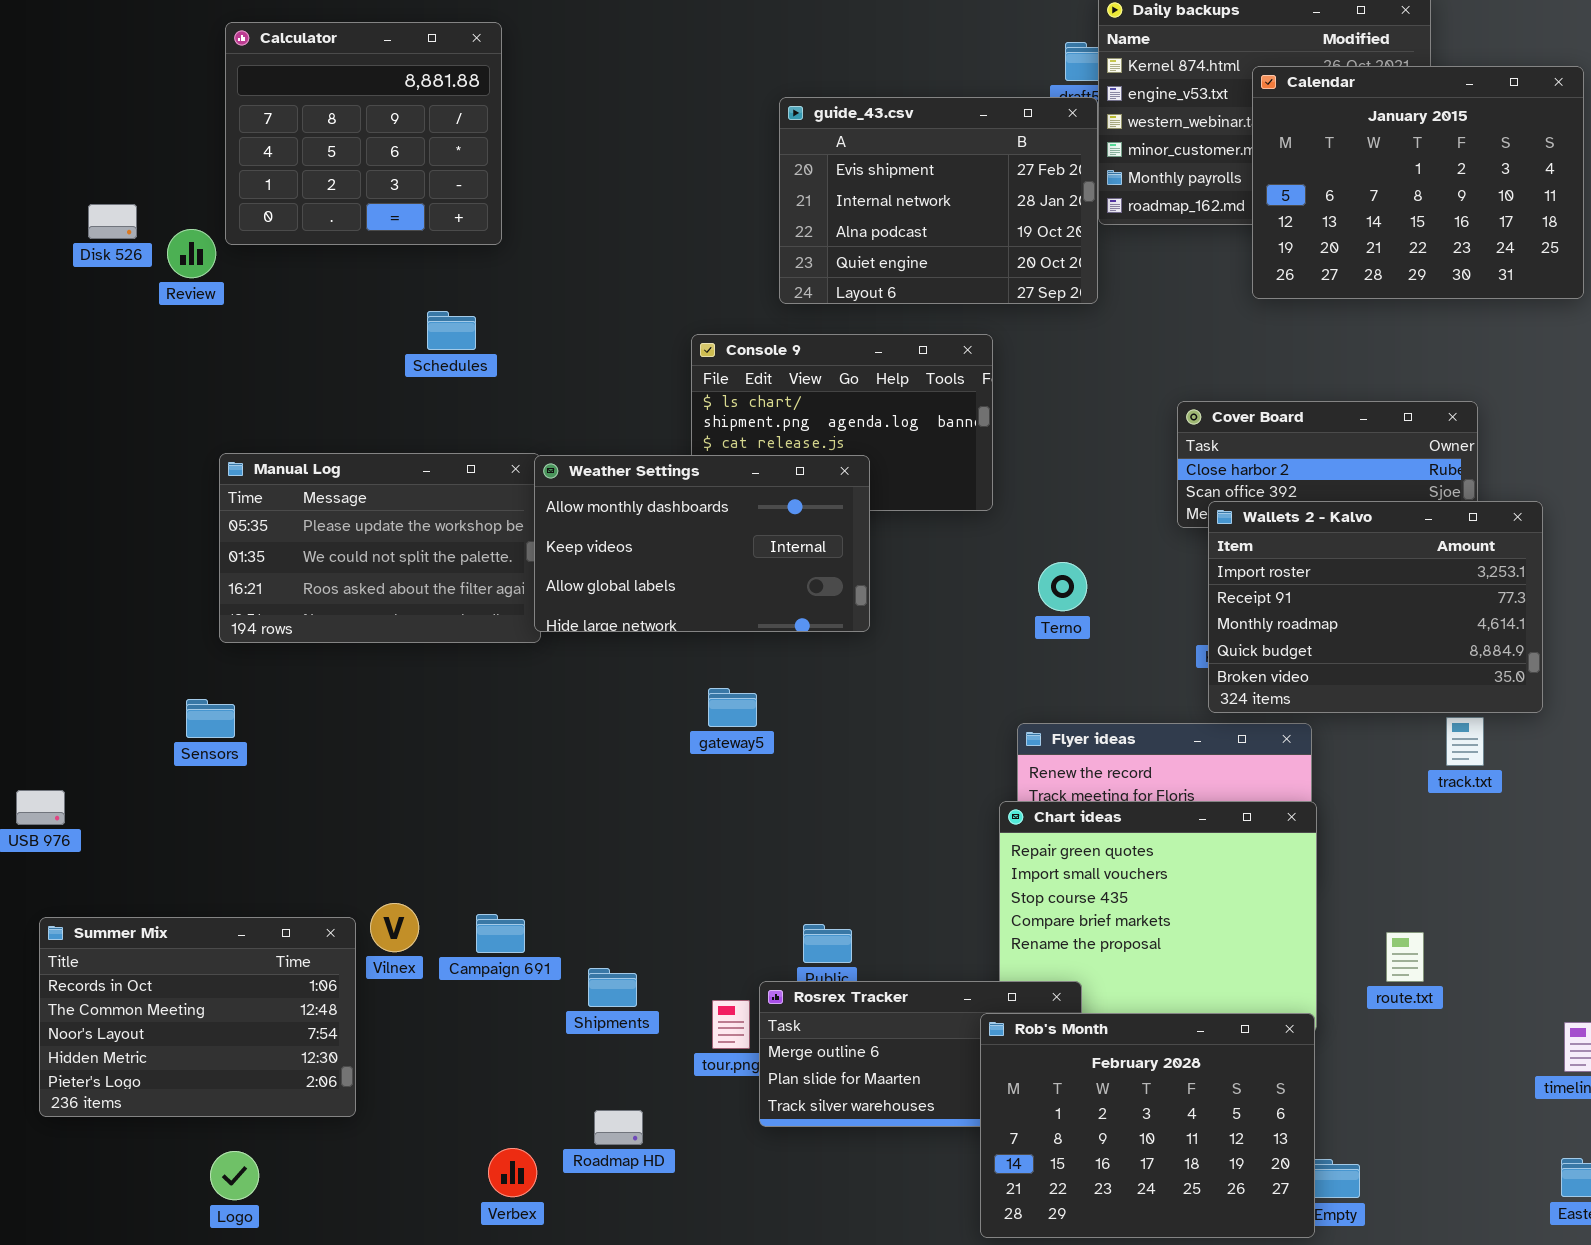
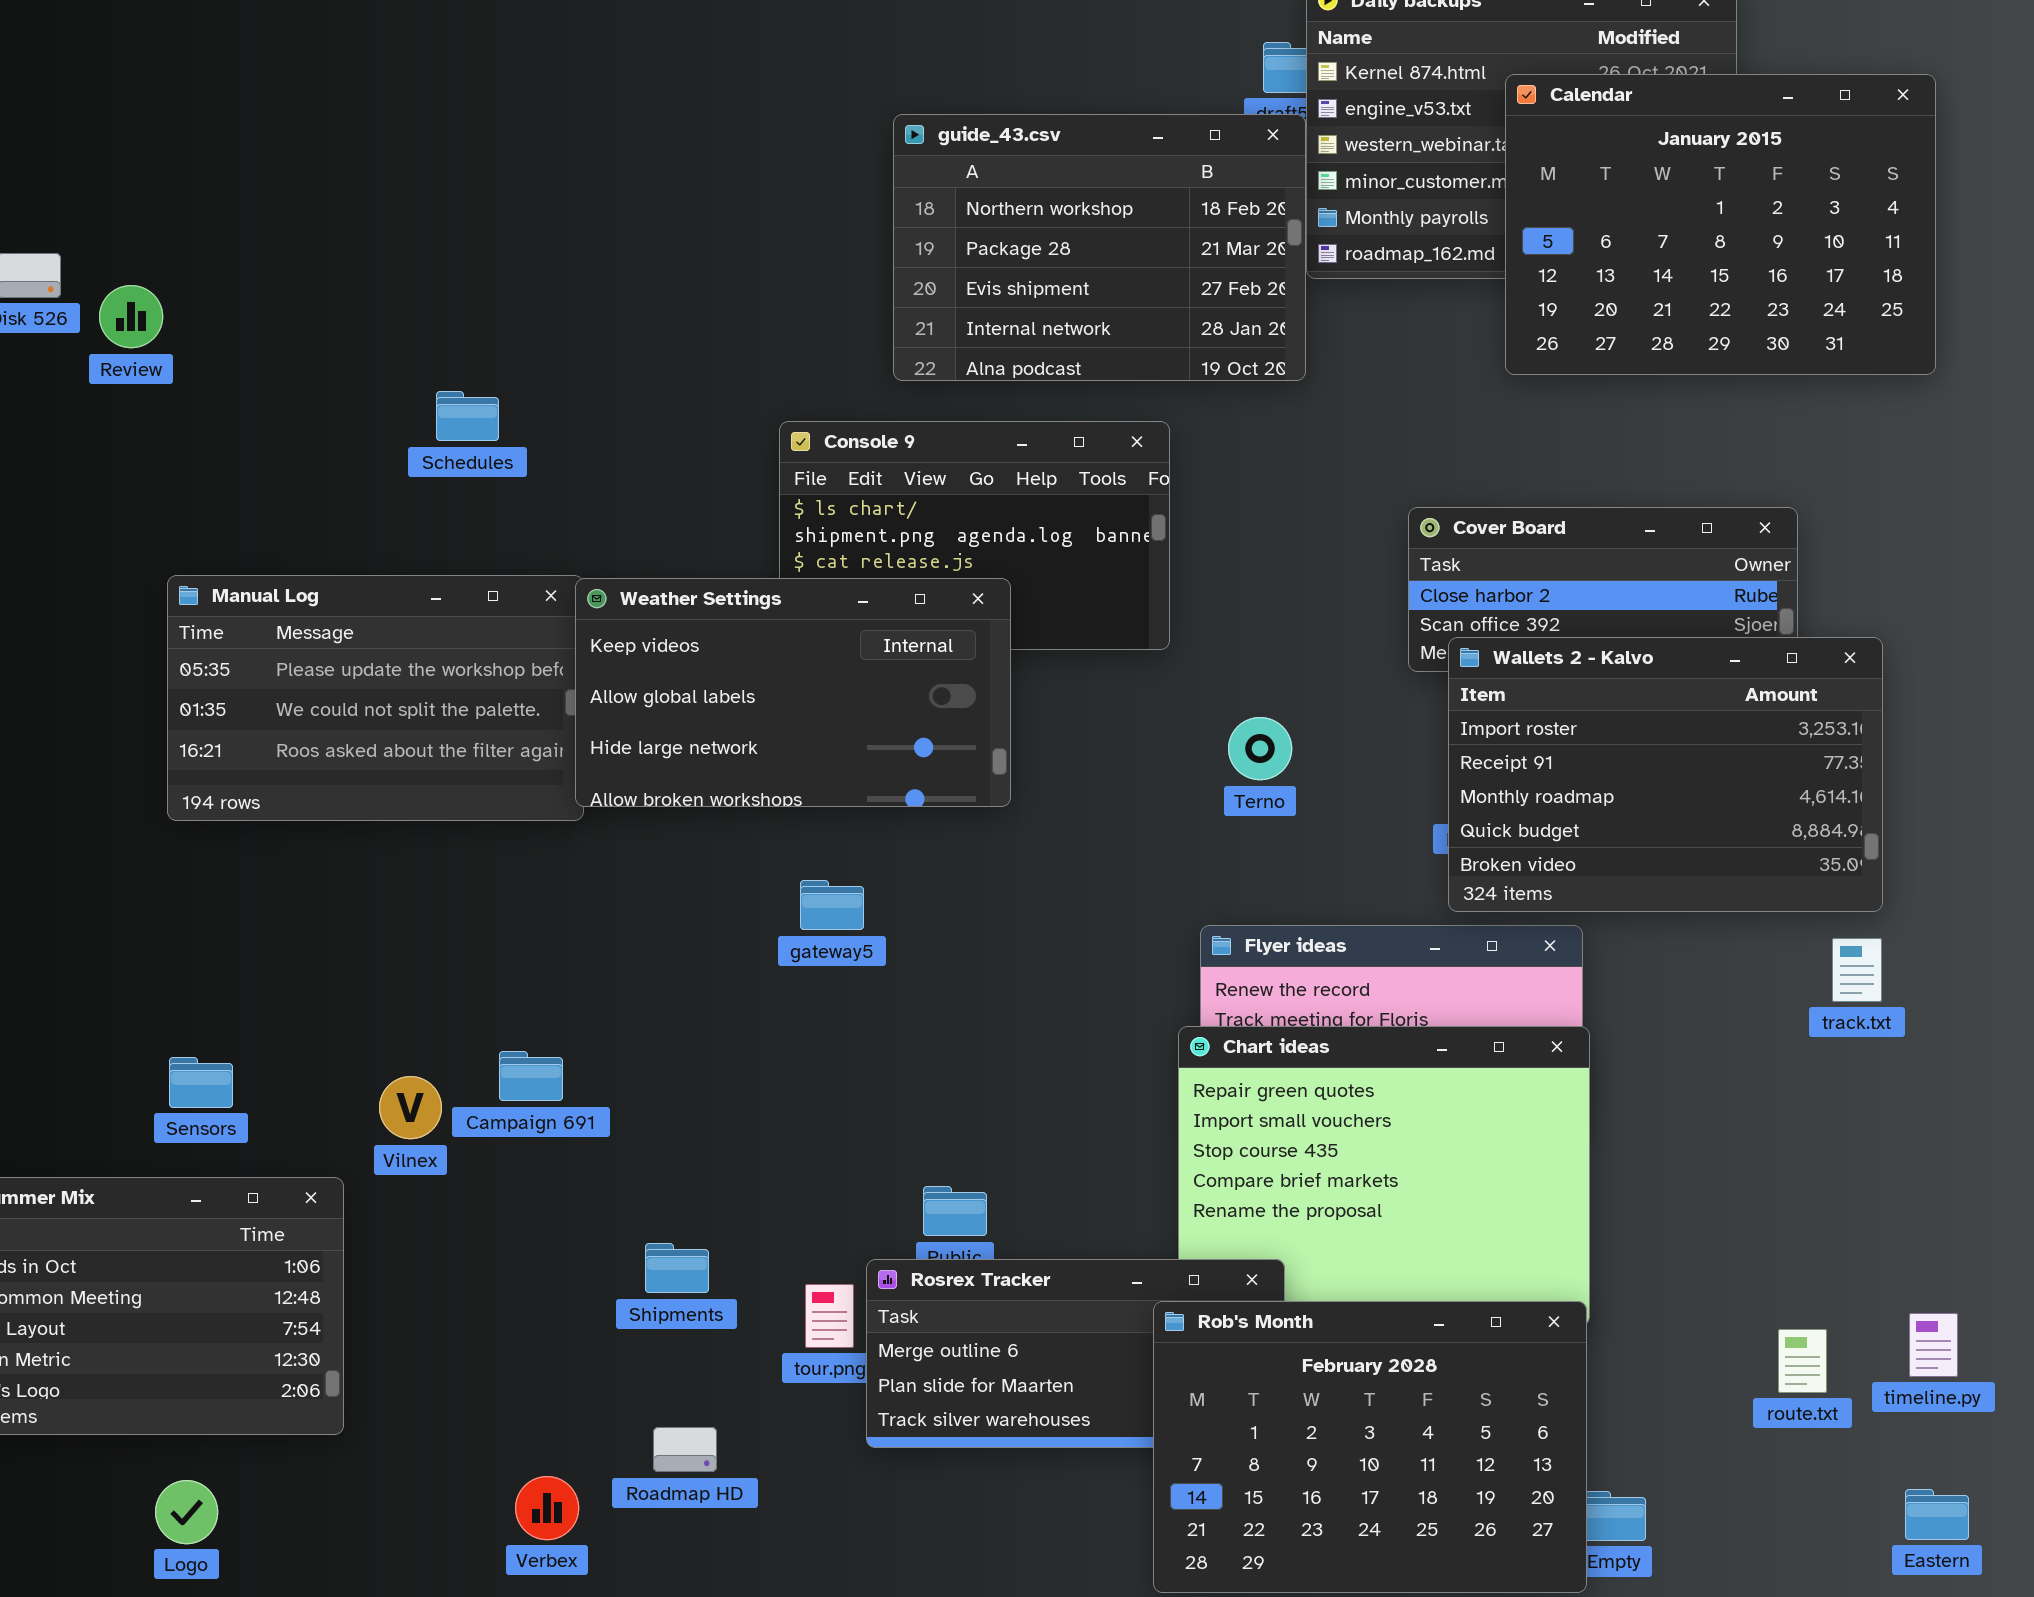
Calculator: [225,22,502,245] -> none, closed
guide_43.csv: [779,97,1098,304] -> [893,114,1306,381], scrolled up 2 rows
Weather Settings: [534,455,870,632] -> [575,578,1011,807], scrolled down 1 row
Sensors: [186,699,235,738] -> [169,1057,233,1108], moved
track.txt: [1446,717,1484,766] -> [1832,938,1882,1002], moved
Vilnex: [370,903,419,952] -> [379,1076,442,1139], moved
Campaign 691: [476,914,525,953] -> [499,1051,563,1101], moved
route.txt: [1386,932,1424,982] -> [1778,1329,1827,1393], moved

